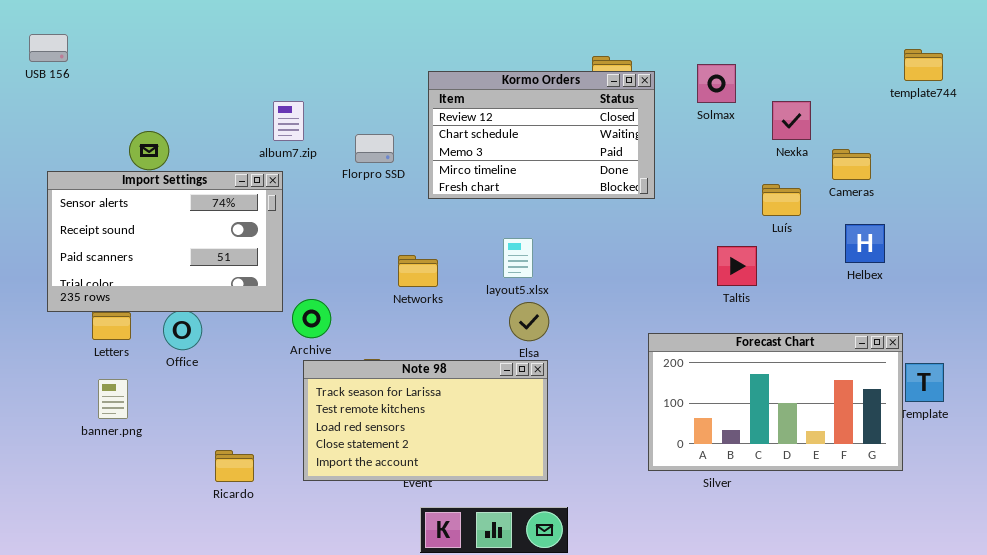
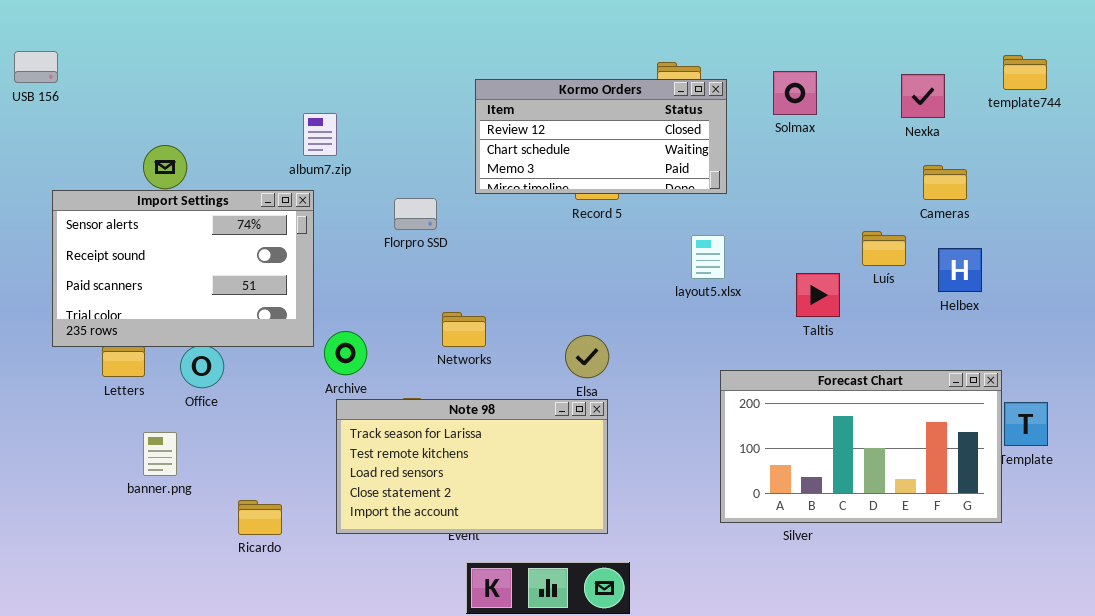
USB 156: [29,34,68,62] -> [14,51,58,83], moved
Kormo Orders: [428,71,655,199] -> [475,79,727,194], resized
Nexka: [772,101,811,140] -> [901,74,945,118], moved
Florpro SSD: [355,134,394,163] -> [394,198,437,230], moved
Luís: [762,184,801,216] -> [862,231,906,266], moved
layout5.xlsx: [503,238,533,278] -> [691,235,725,279], moved
Networks: [398,255,438,287] -> [442,312,486,347], moved
banner.png: [98,379,128,419] -> [143,432,177,476], moved

